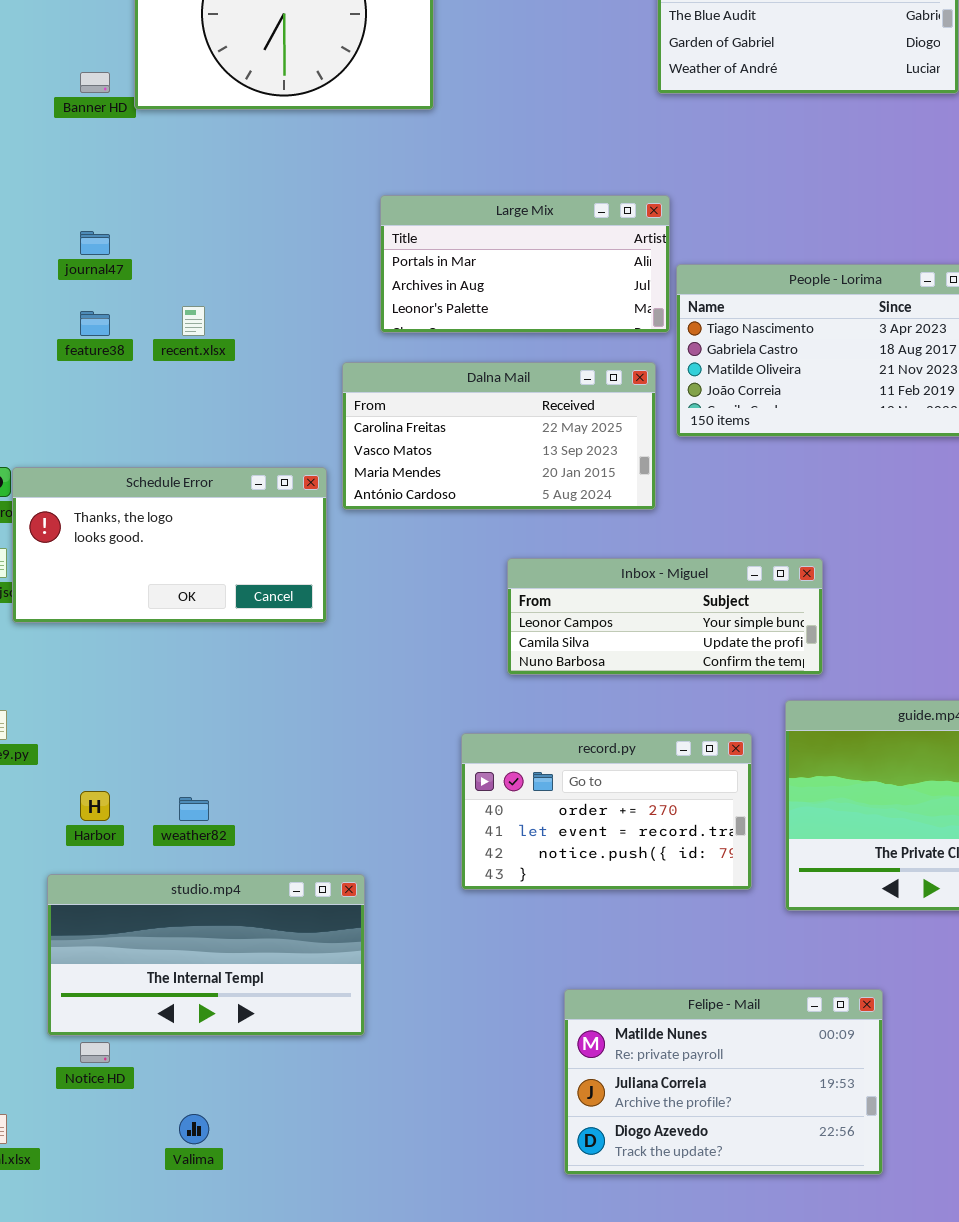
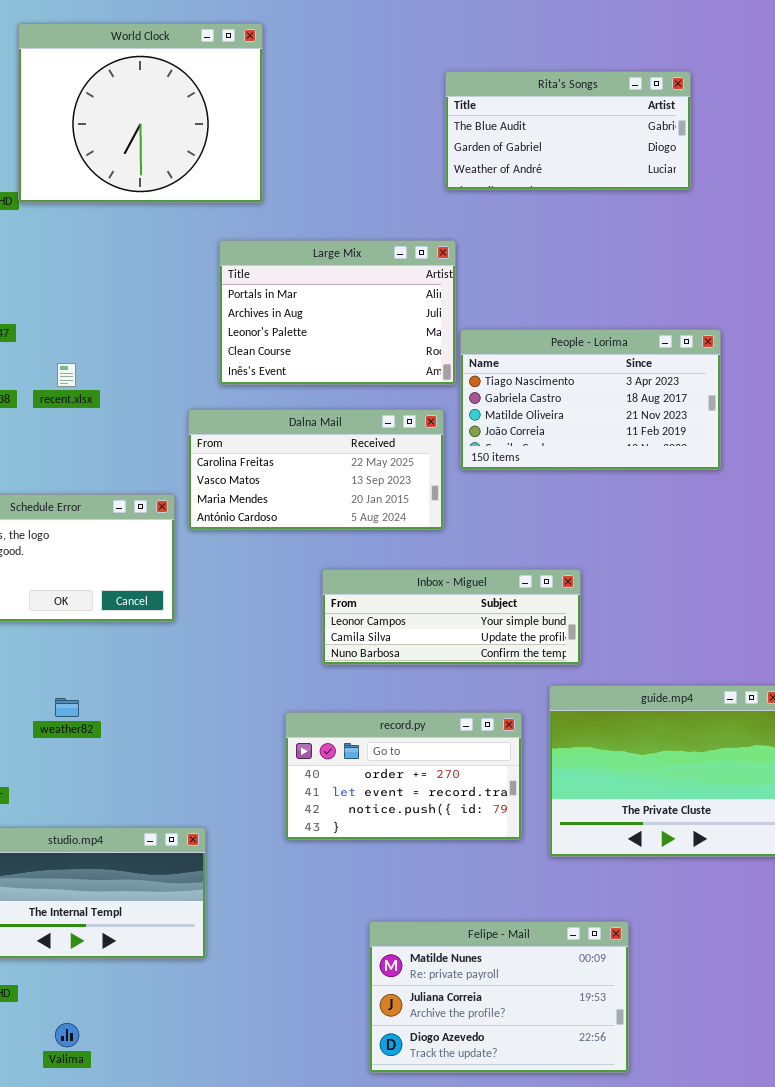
Large Mix: [380,195,670,333] -> [219,240,456,385], resized
weather82: [179,797,209,821] -> [55,698,79,717], moved

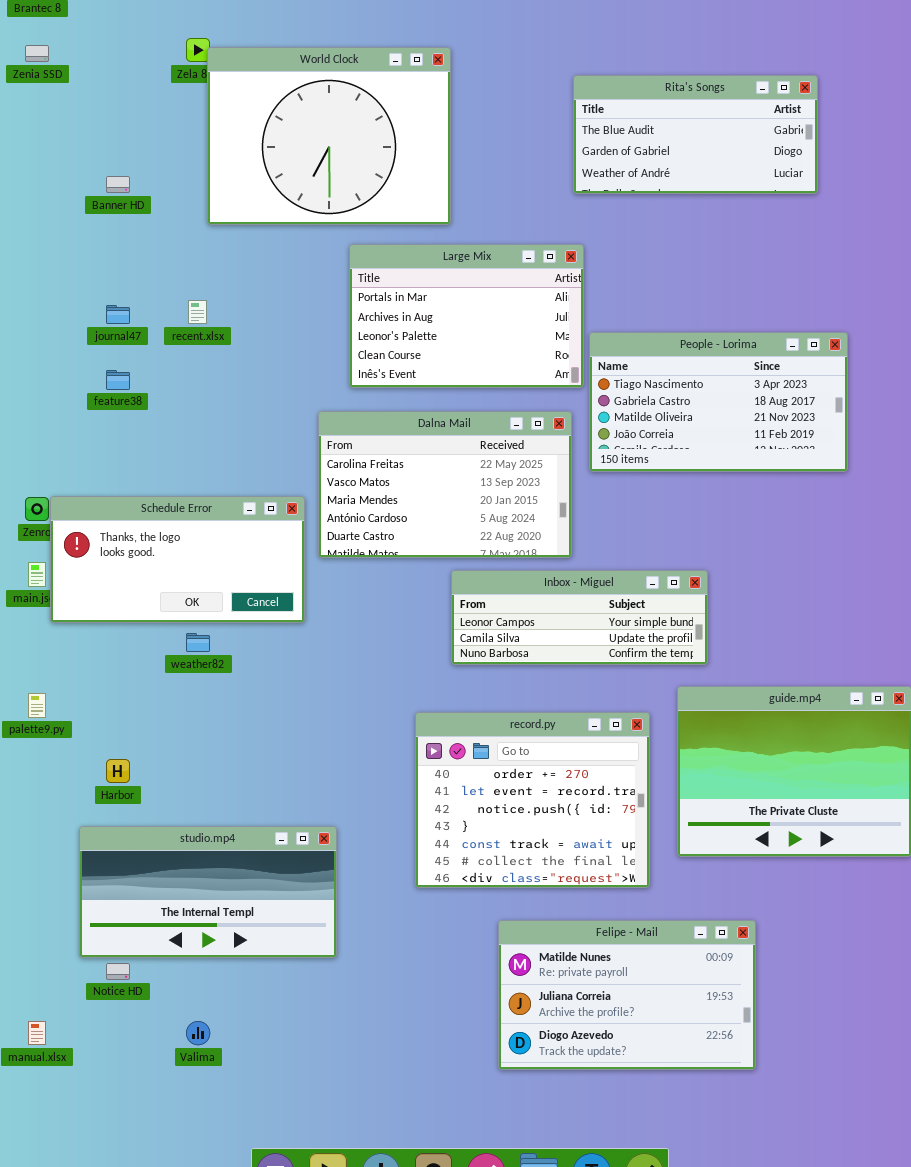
World Clock: [18,23,263,203] -> [207,47,451,225], moved
recent.xlsx: [57,363,76,387] -> [188,300,207,324], moved
Dalna Mail: [188,409,444,530] -> [318,411,572,558], resized
weather82: [55,698,79,717] -> [186,633,210,652], moved
record.py: [285,712,522,840] -> [415,712,650,888], resized

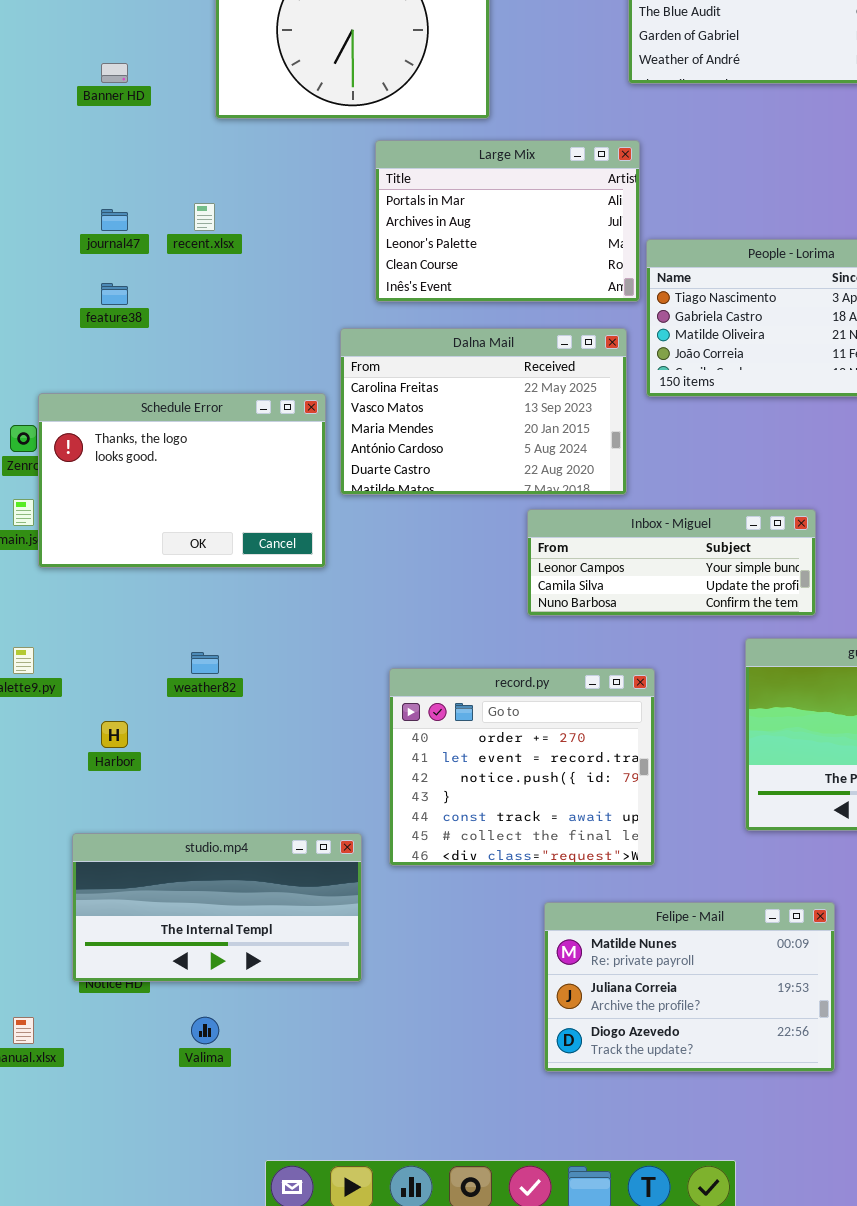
Schedule Error: [50,496,305,623] -> [38,393,326,568], resized
Inbox - Miguel: [451,570,708,665] -> [527,509,816,616], moved
weather82: [186,633,210,652] -> [191,652,219,674], moved
record.py: [415,712,650,888] -> [389,668,655,866], moved
studio.mp4: [79,826,337,958] -> [72,833,362,982], moved

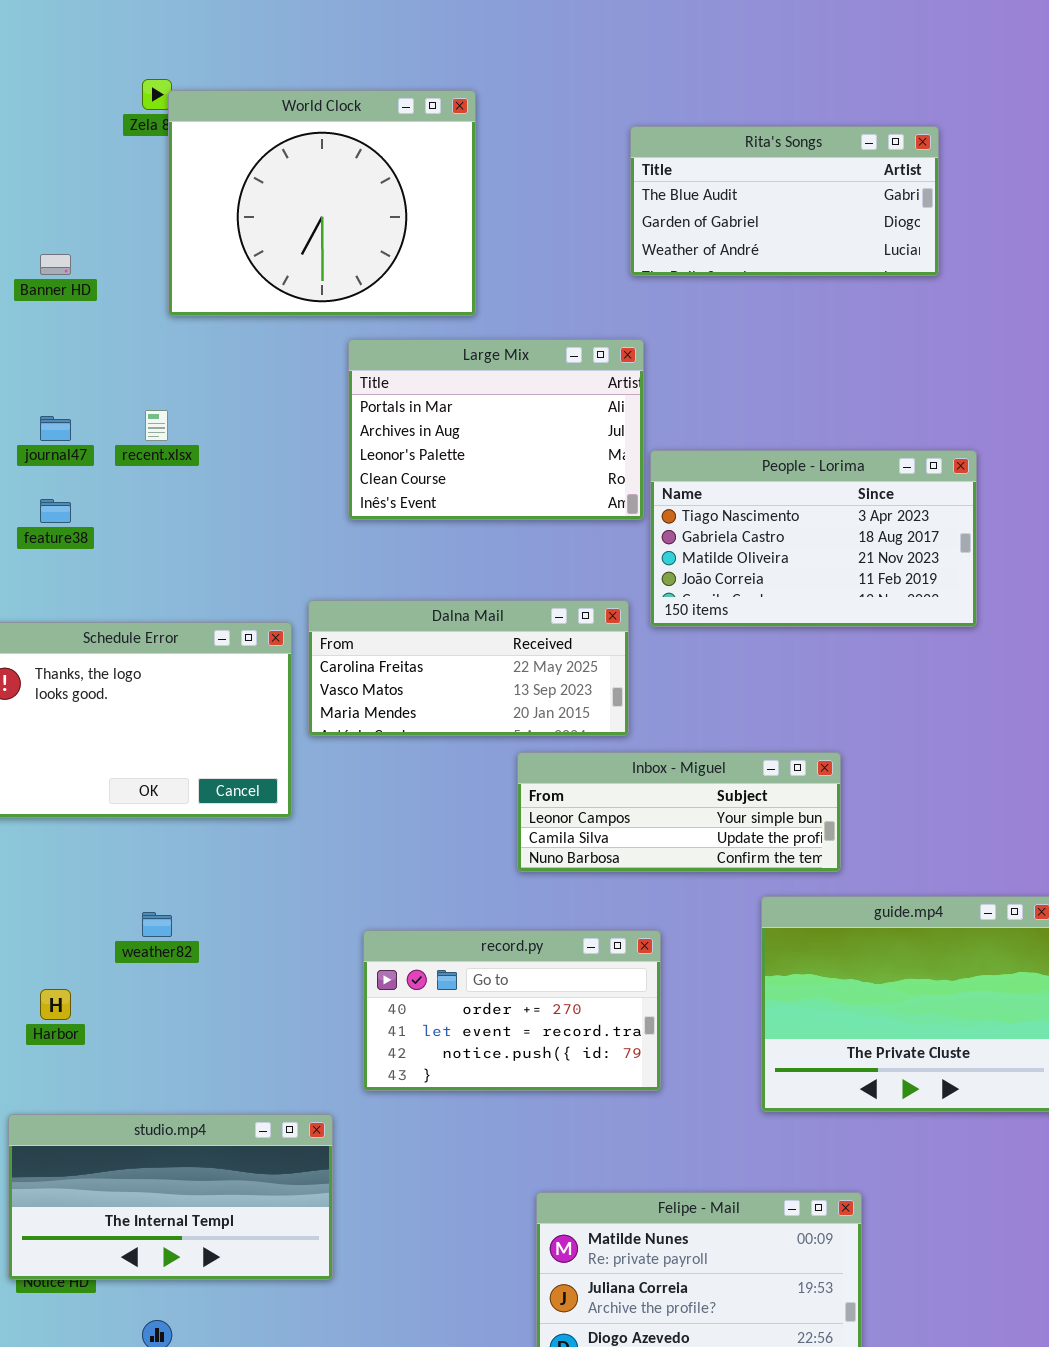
Dalna Mail: [340,328,627,495] -> [308,600,629,736], resized
record.py: [389,668,655,866] -> [363,930,661,1091], resized

